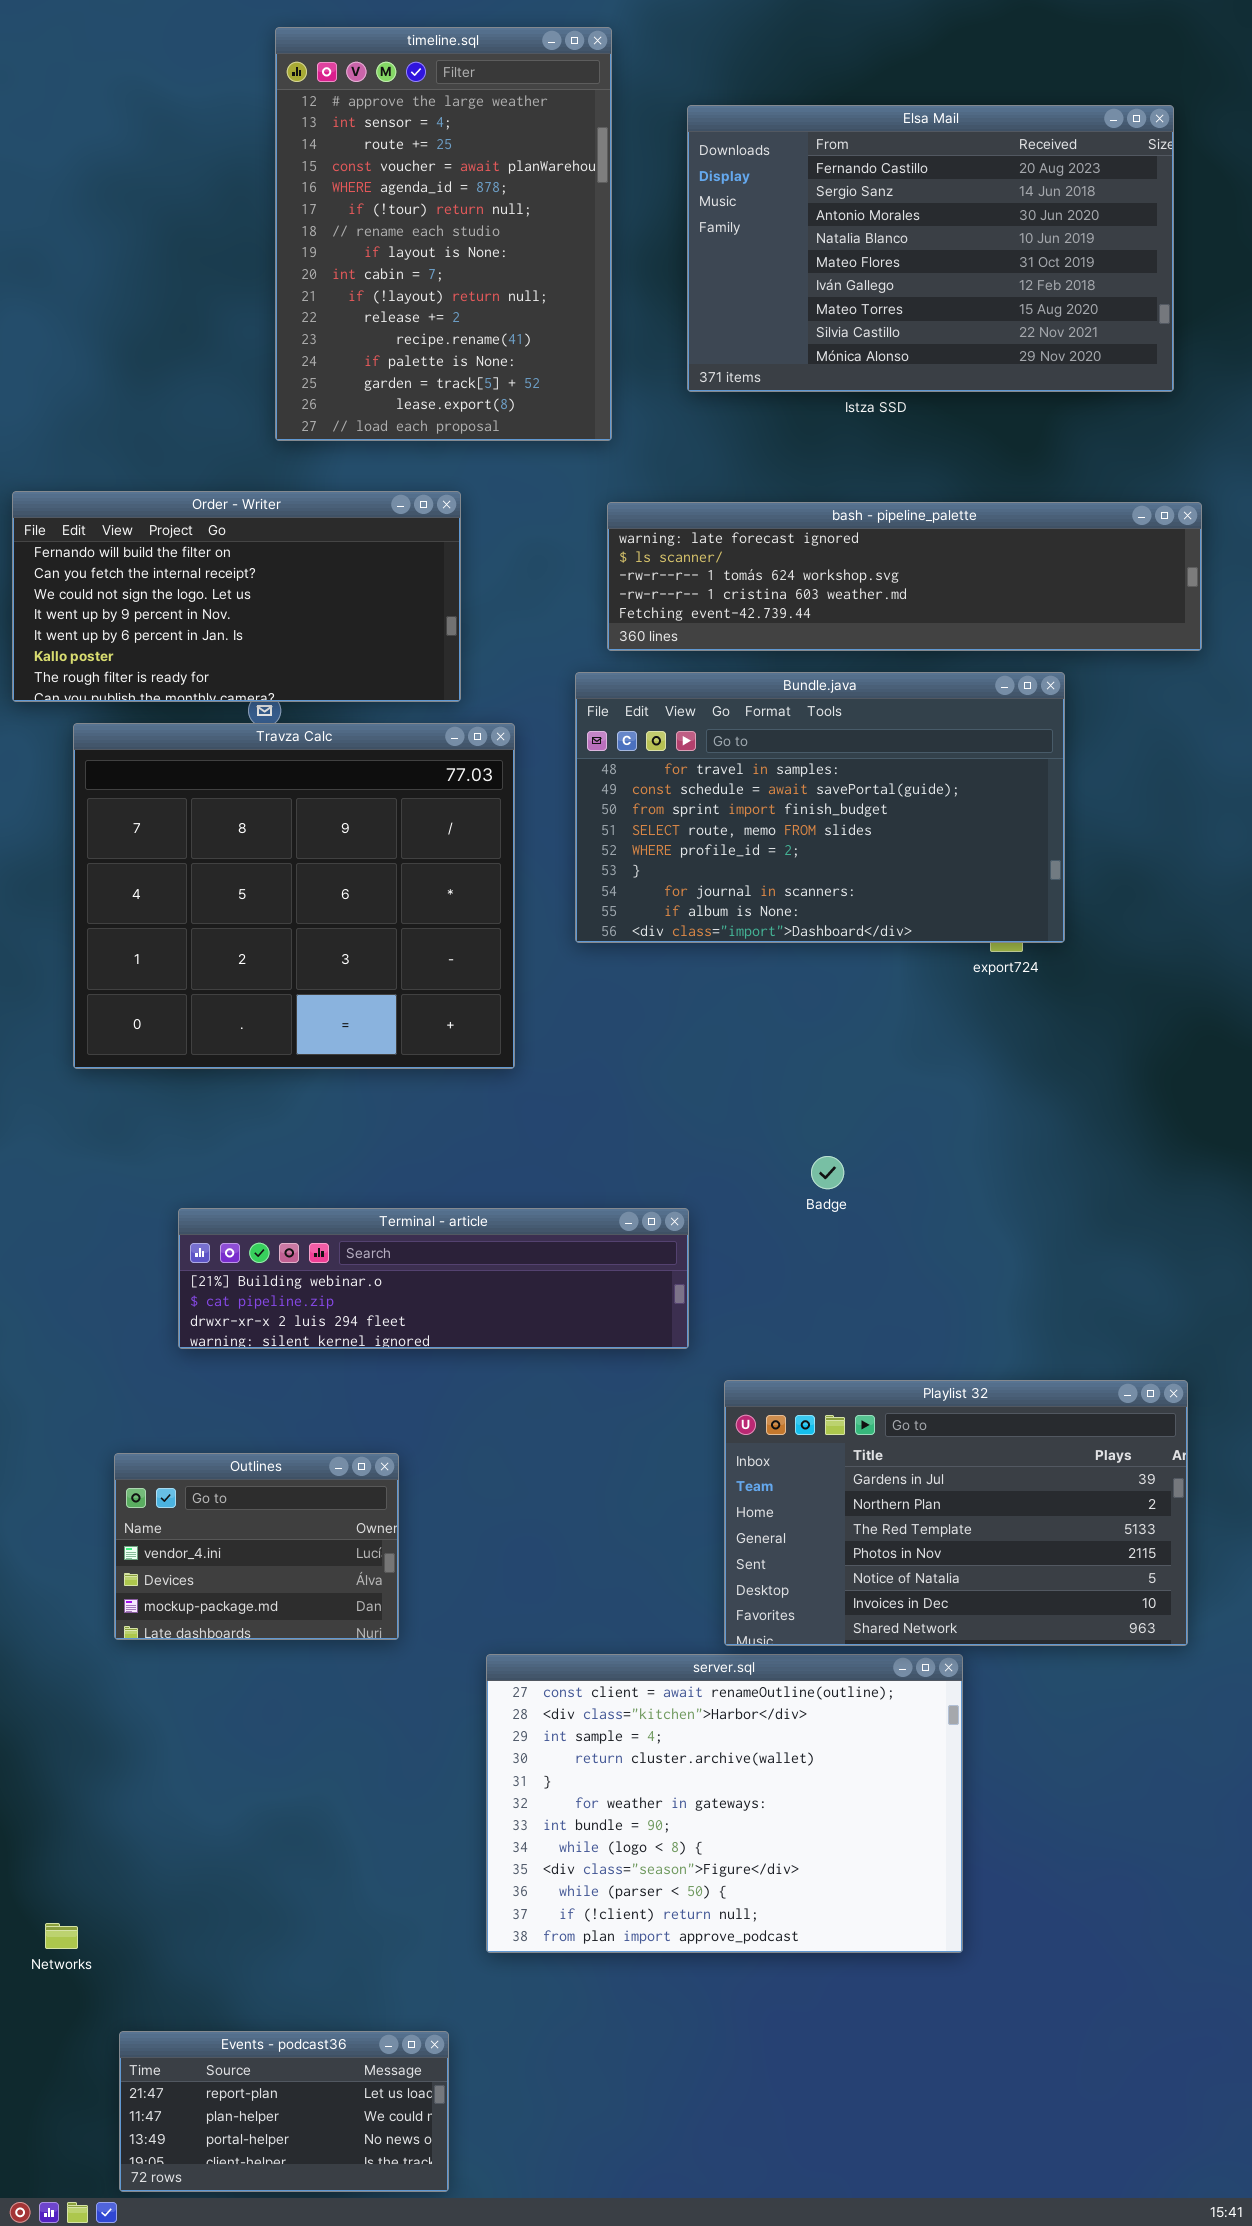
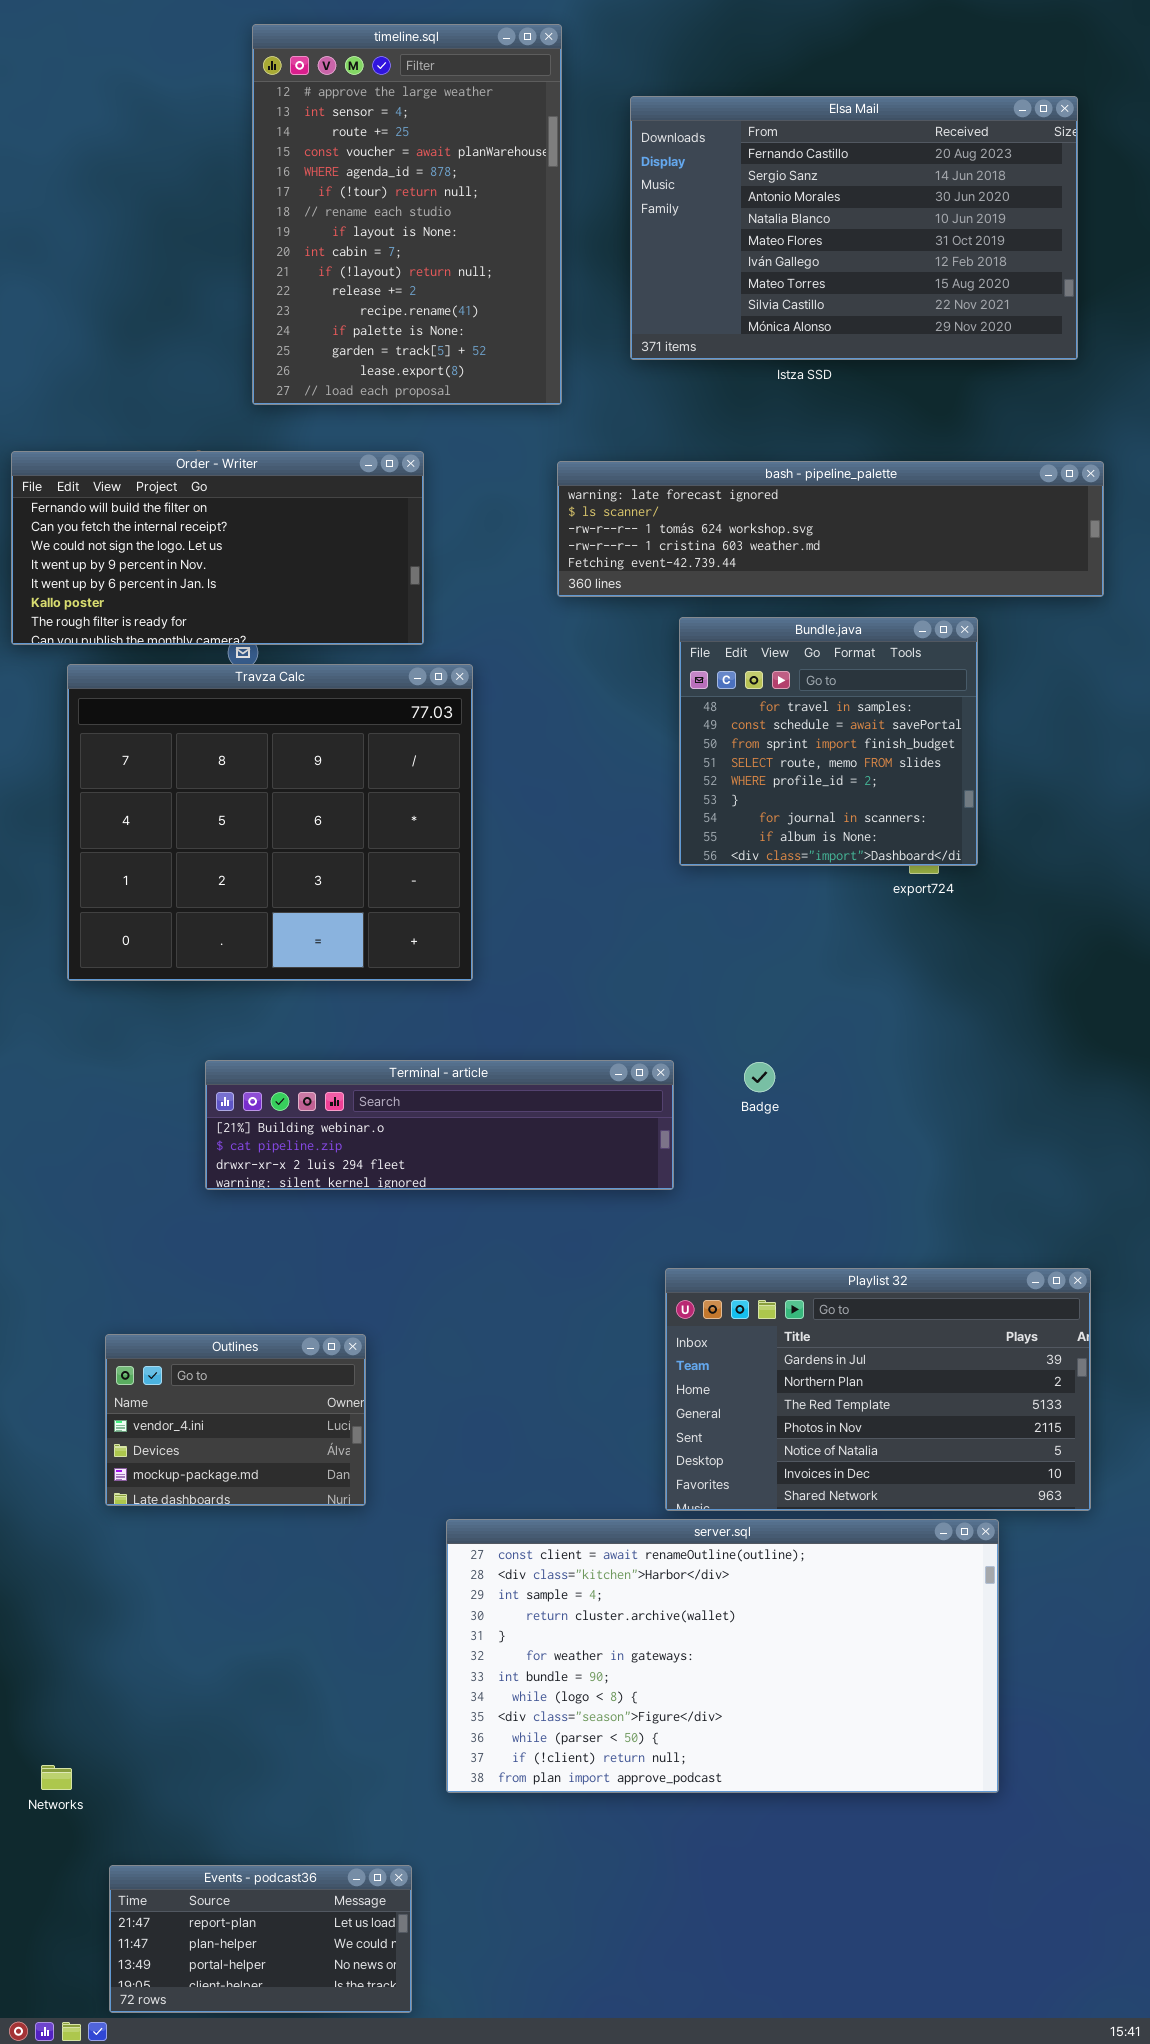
Bundle.java: [575,672,1065,943] -> [679,617,978,866], resized
Terminal - article: [178,1208,689,1349] -> [205,1060,674,1190], moved
server.sql: [486,1654,963,1953] -> [446,1519,999,1793], resized

